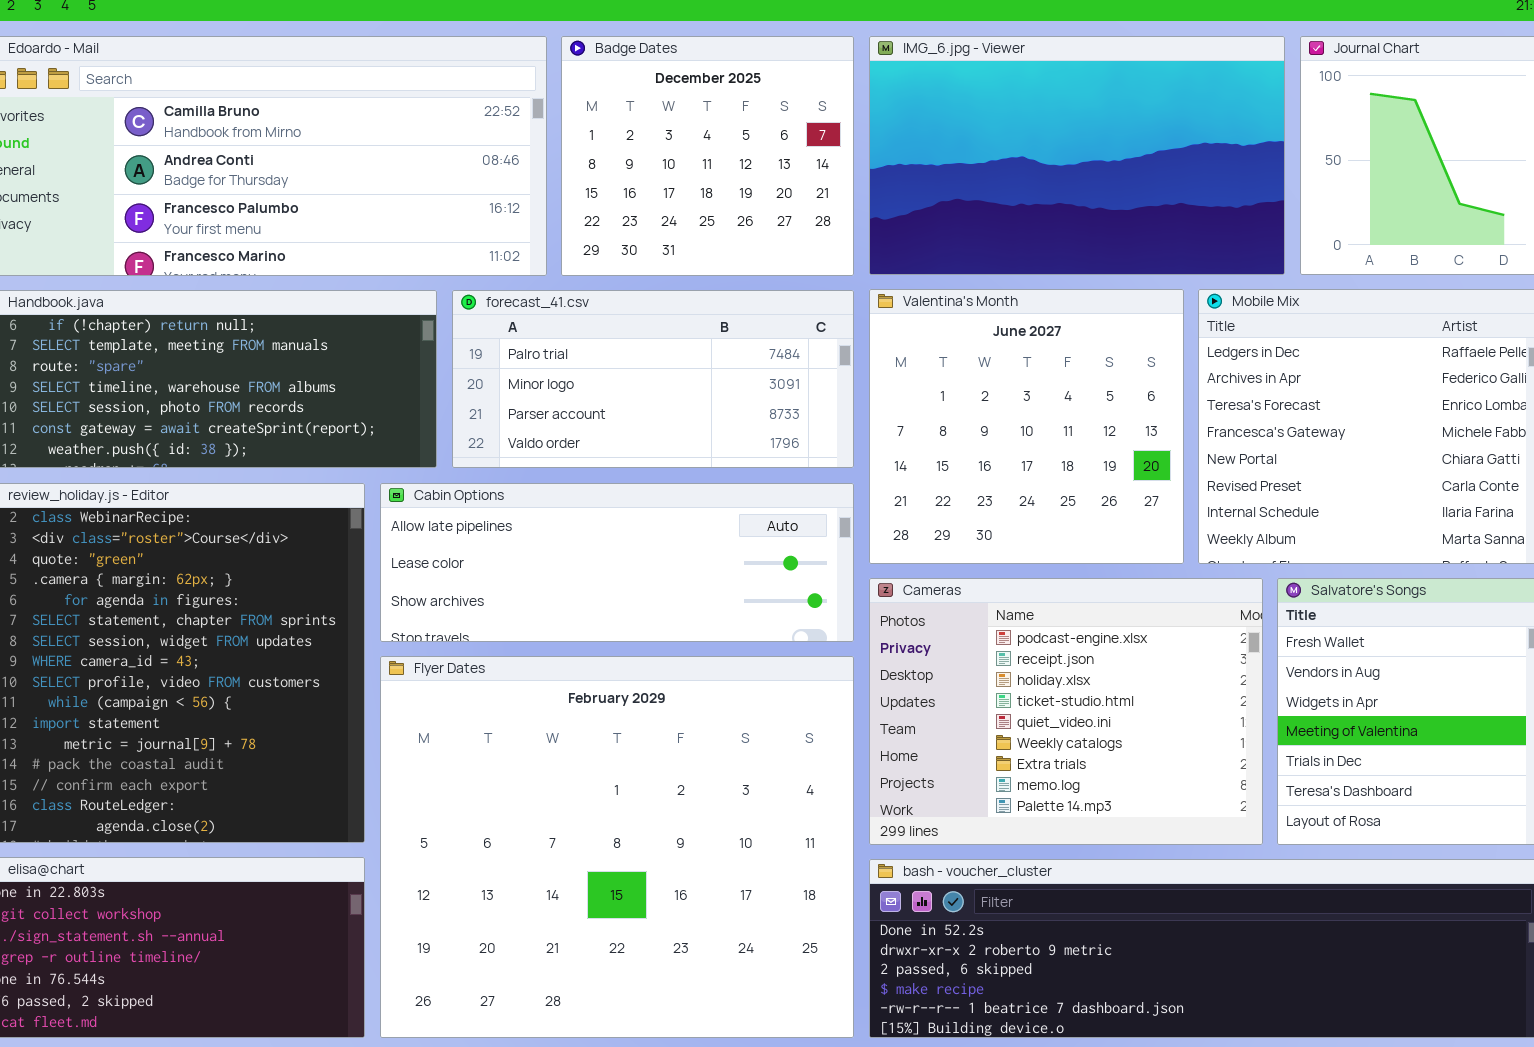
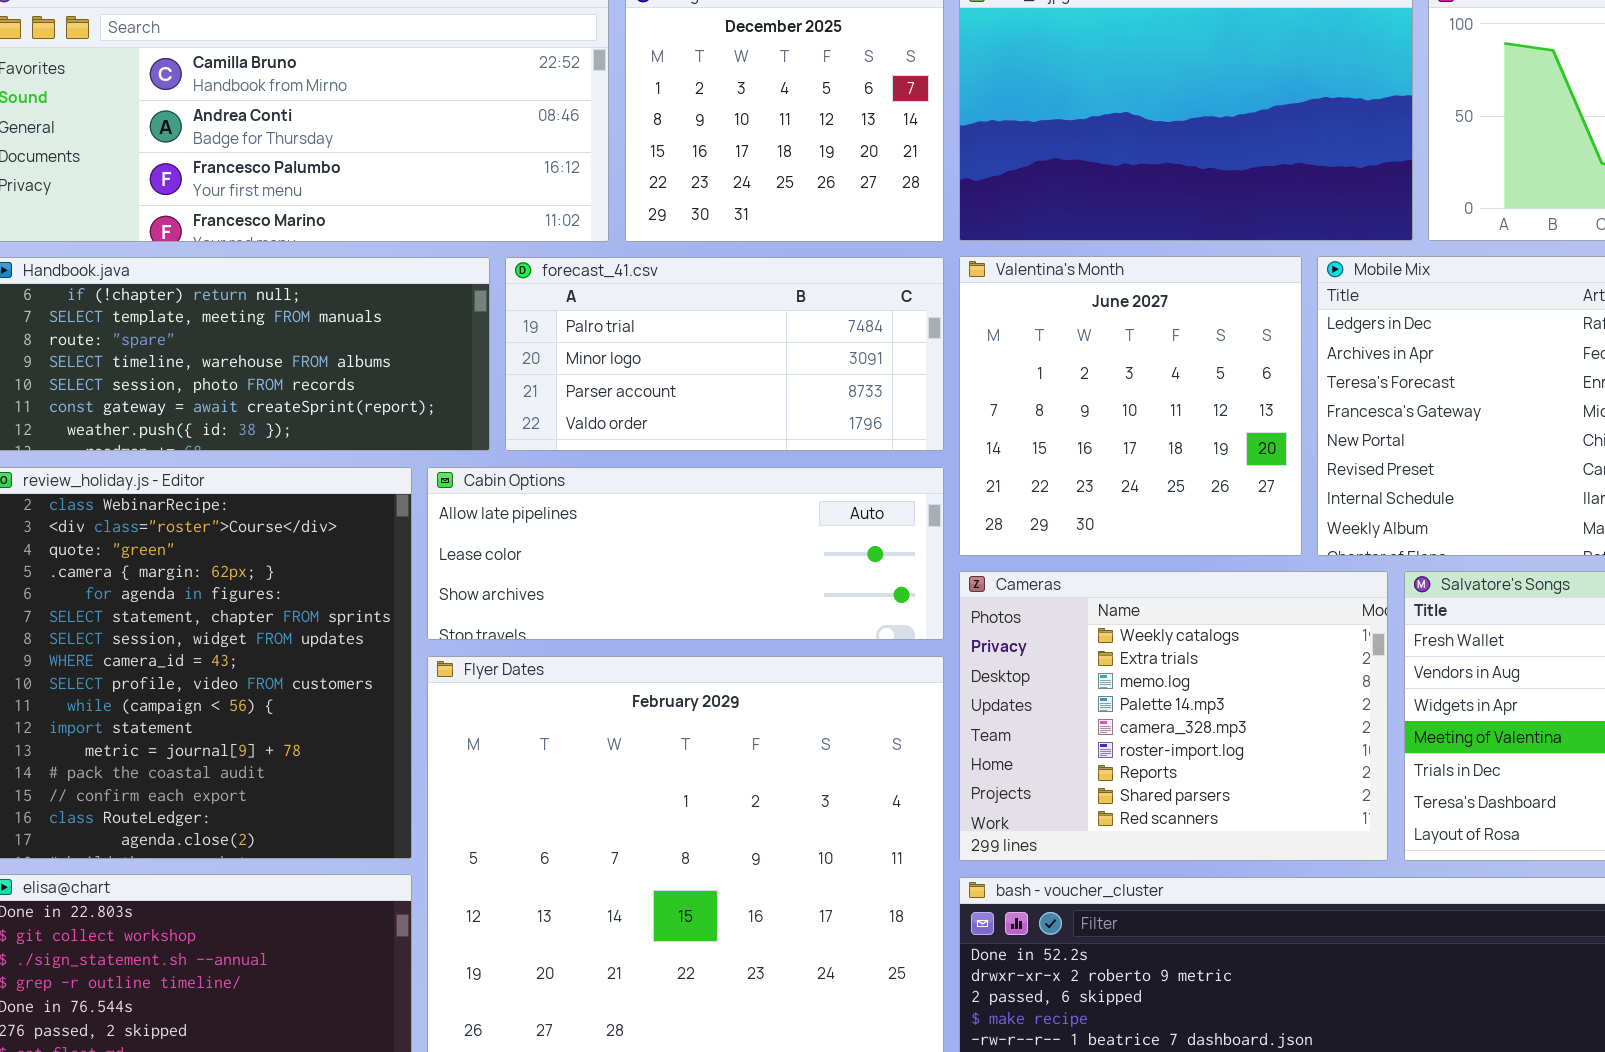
Cameras: [869,578,1263,845] -> [959,571,1388,861], scrolled down 5 rows

